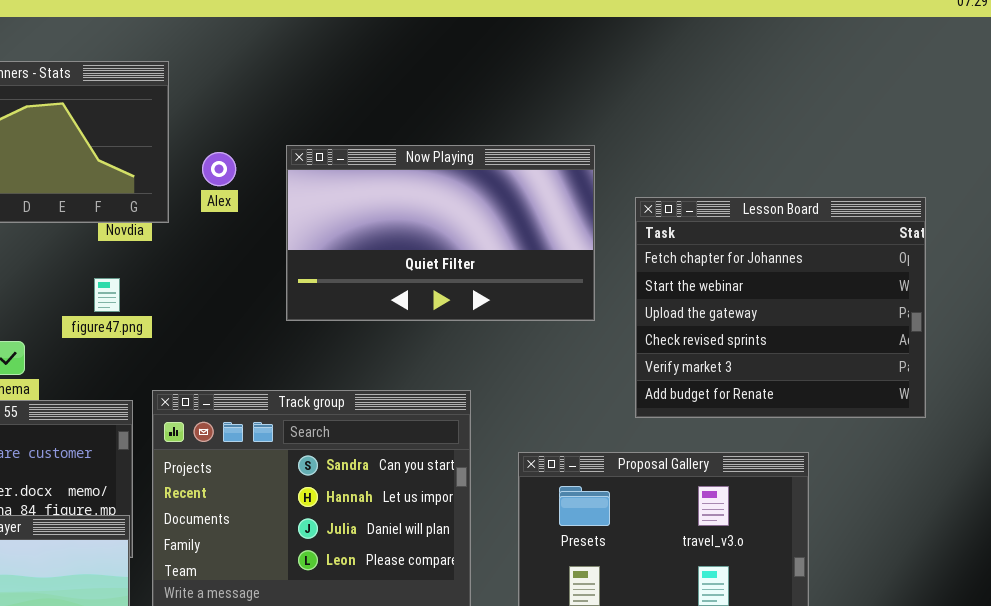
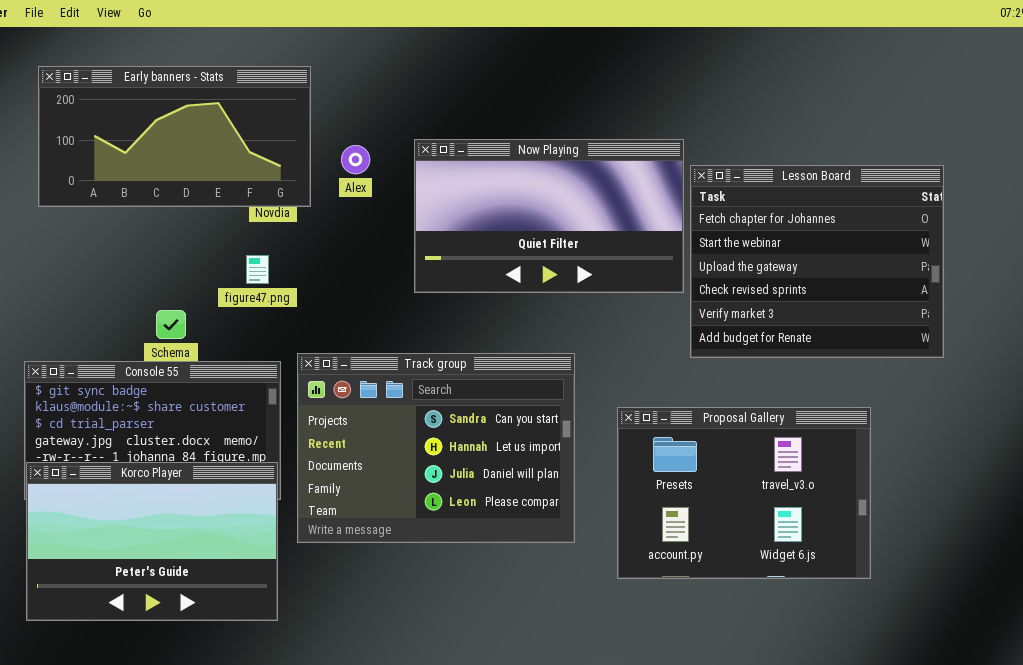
Lesson Board: [635,197,926,418] -> [690,165,944,358], moved

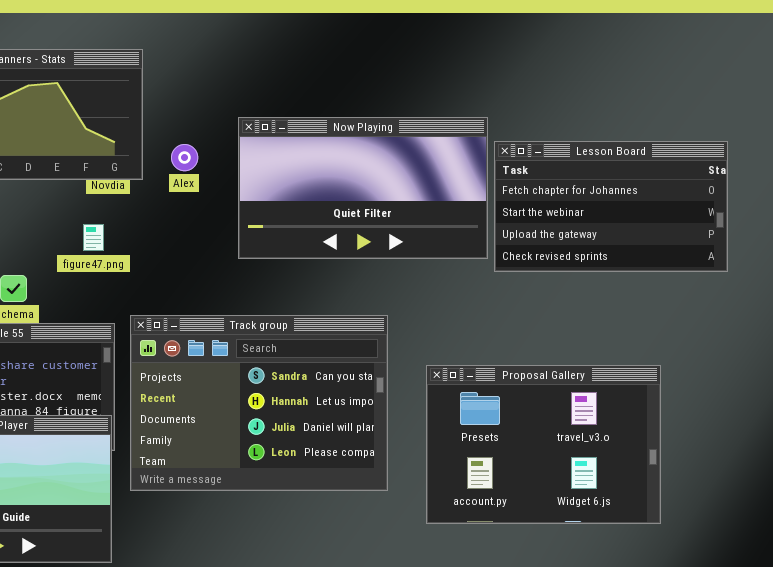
Alex: [341,145,370,174] -> [171,144,198,171], moved
Lesson Board: [690,165,944,358] -> [494,141,728,272], resized

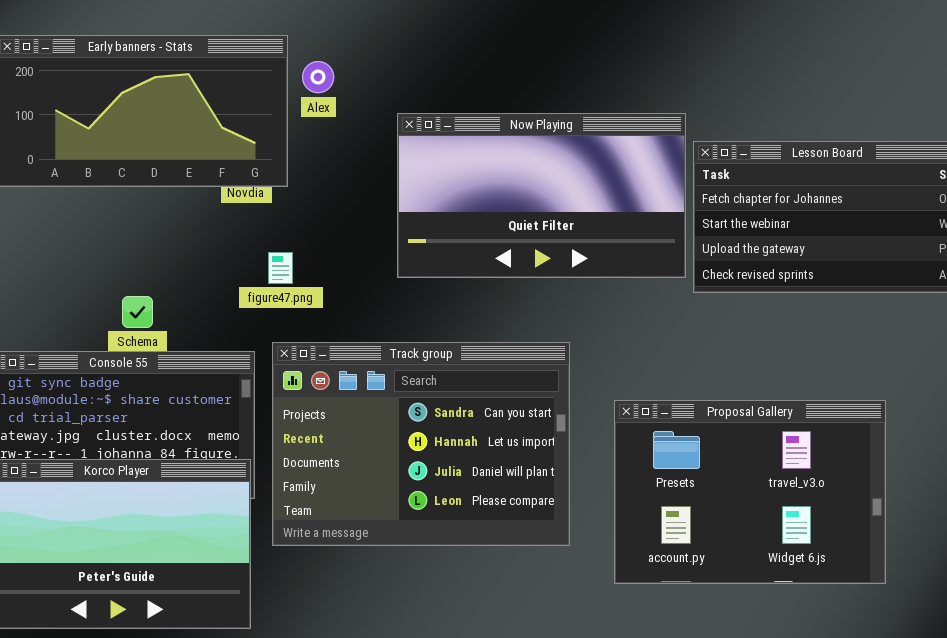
Alex: [171,144,198,171] -> [302,61,334,93], moved
figure47.png: [83,224,104,251] -> [268,252,293,284], moved

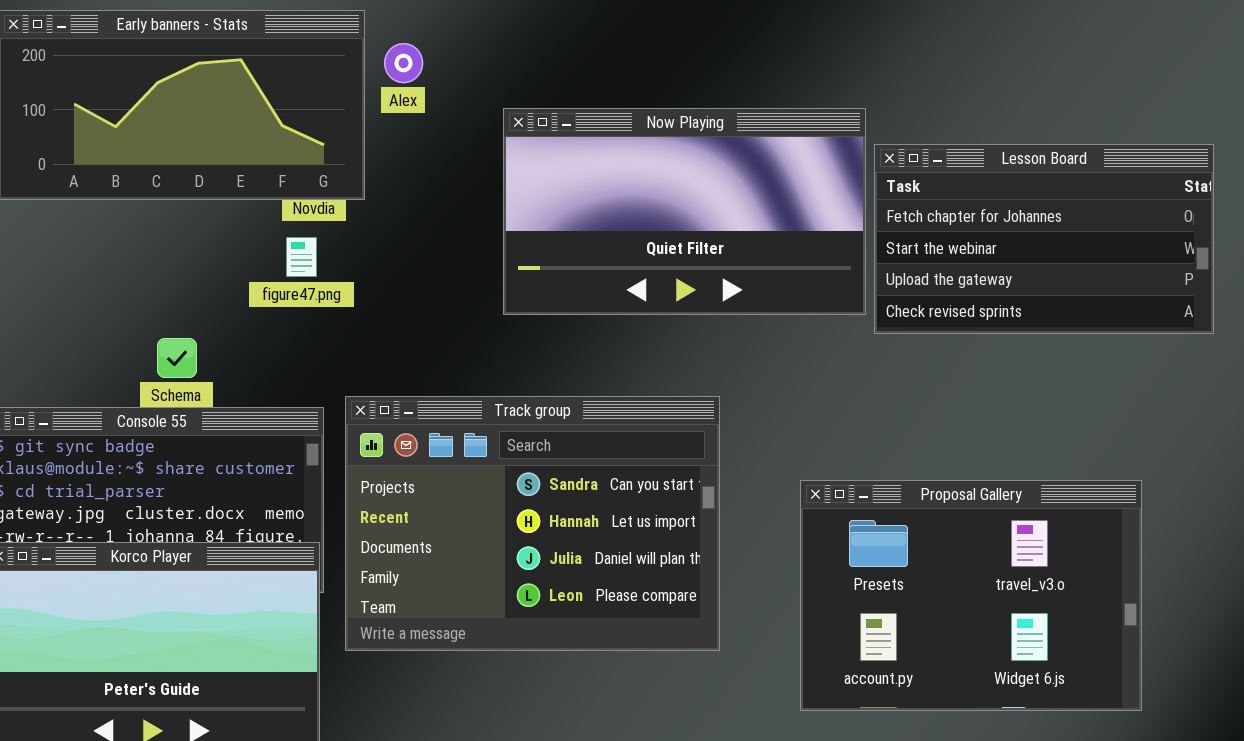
figure47.png: [268,252,293,284] -> [286,237,317,277], moved
Proposal Gallery: [614,400,886,584] -> [800,480,1142,711], moved

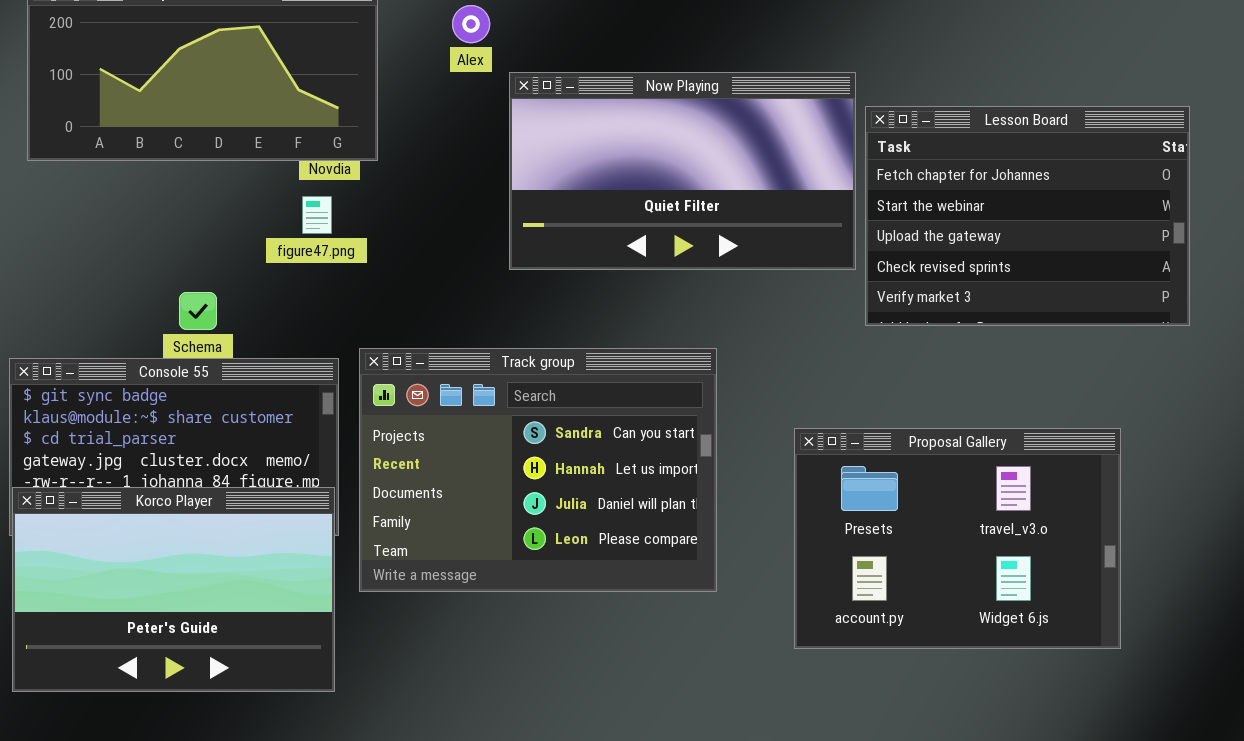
Alex: [384,43,423,83] -> [452,5,490,43], moved
Lesson Board: [874,144,1214,334] -> [865,106,1190,326], resized

